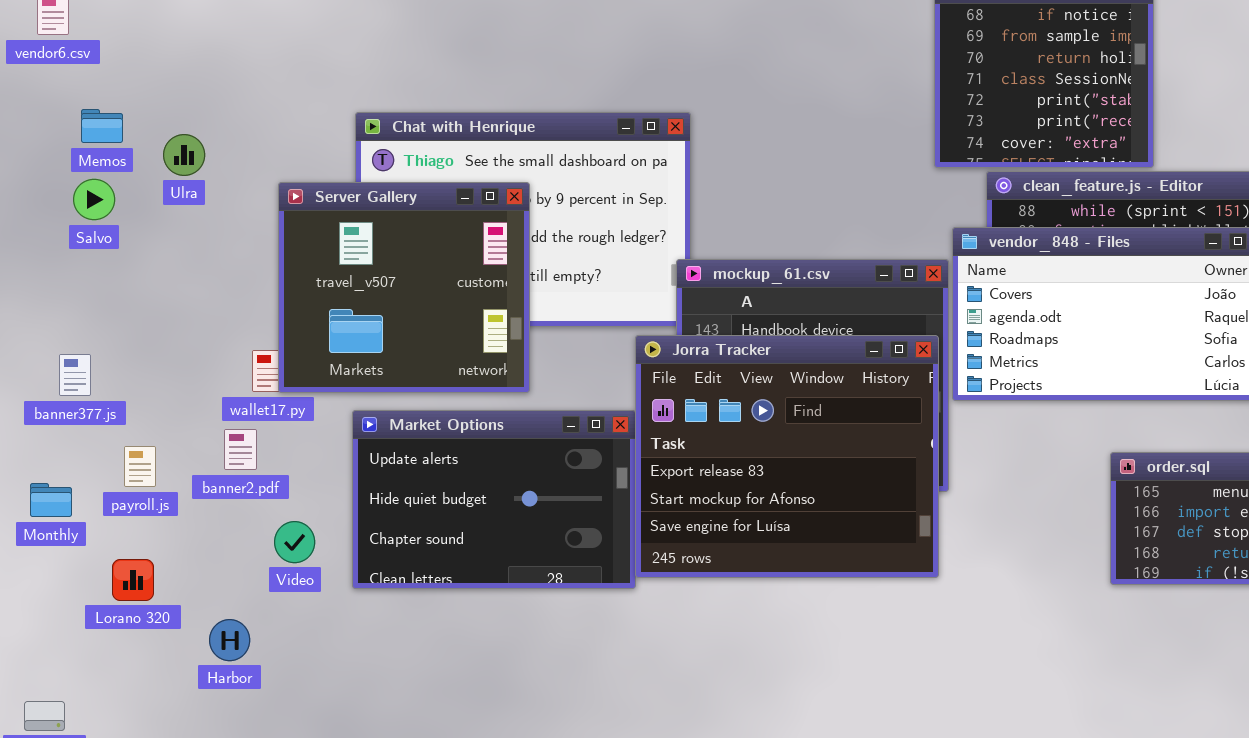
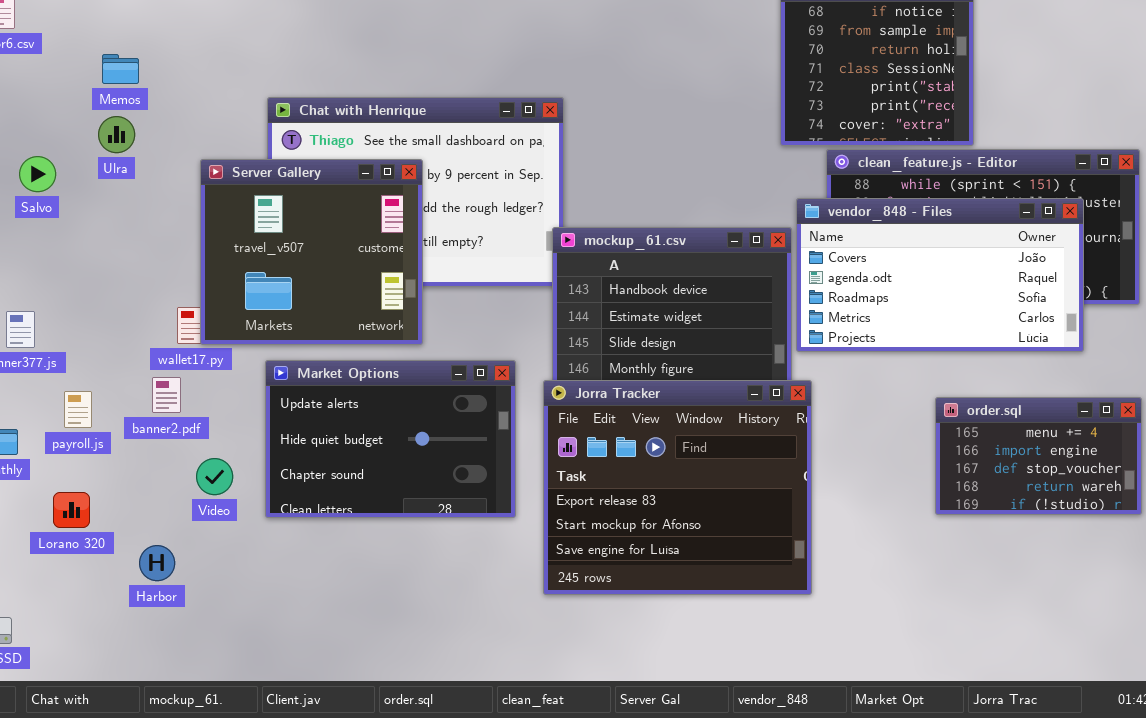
Memos: [81,109,123,143] -> [102,54,139,84], moved
Jorra Tracker: [635,335,939,578] -> [543,380,812,595], moved

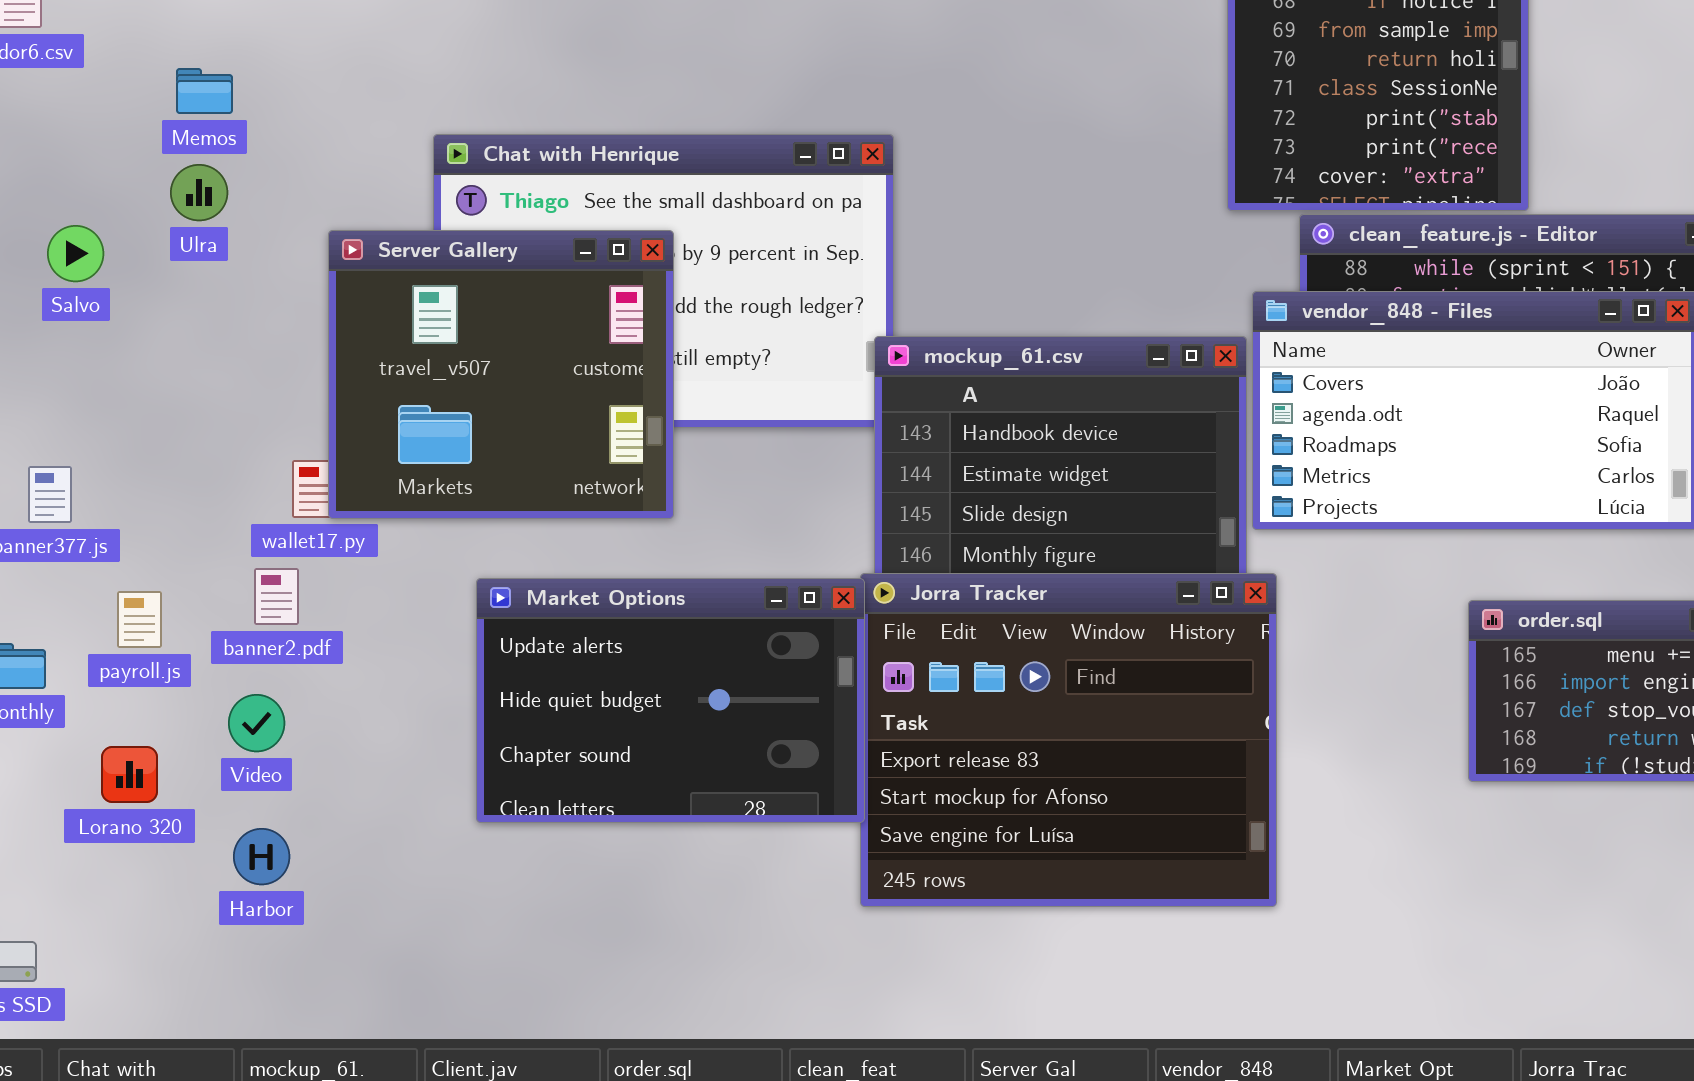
Market Options: [265,360,516,518] -> [476,578,865,823], moved
Video: [196,458,233,495] -> [228,694,285,752], moved

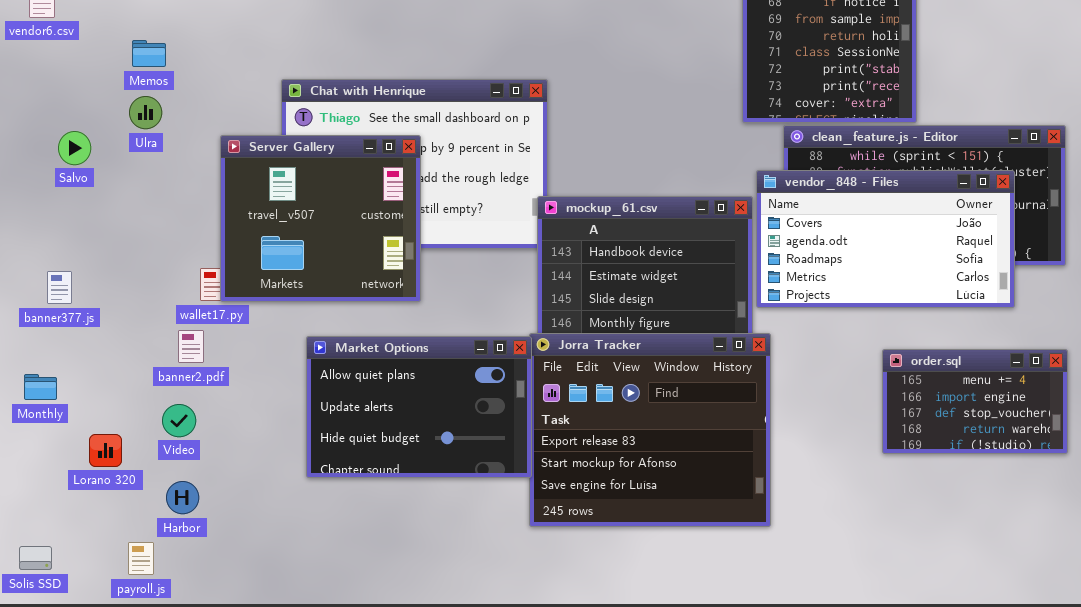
Market Options: [476,578,865,823] -> [306,336,532,478], scrolled up 1 row
payroll.js: [117,591,162,648] -> [128,542,154,575], moved

